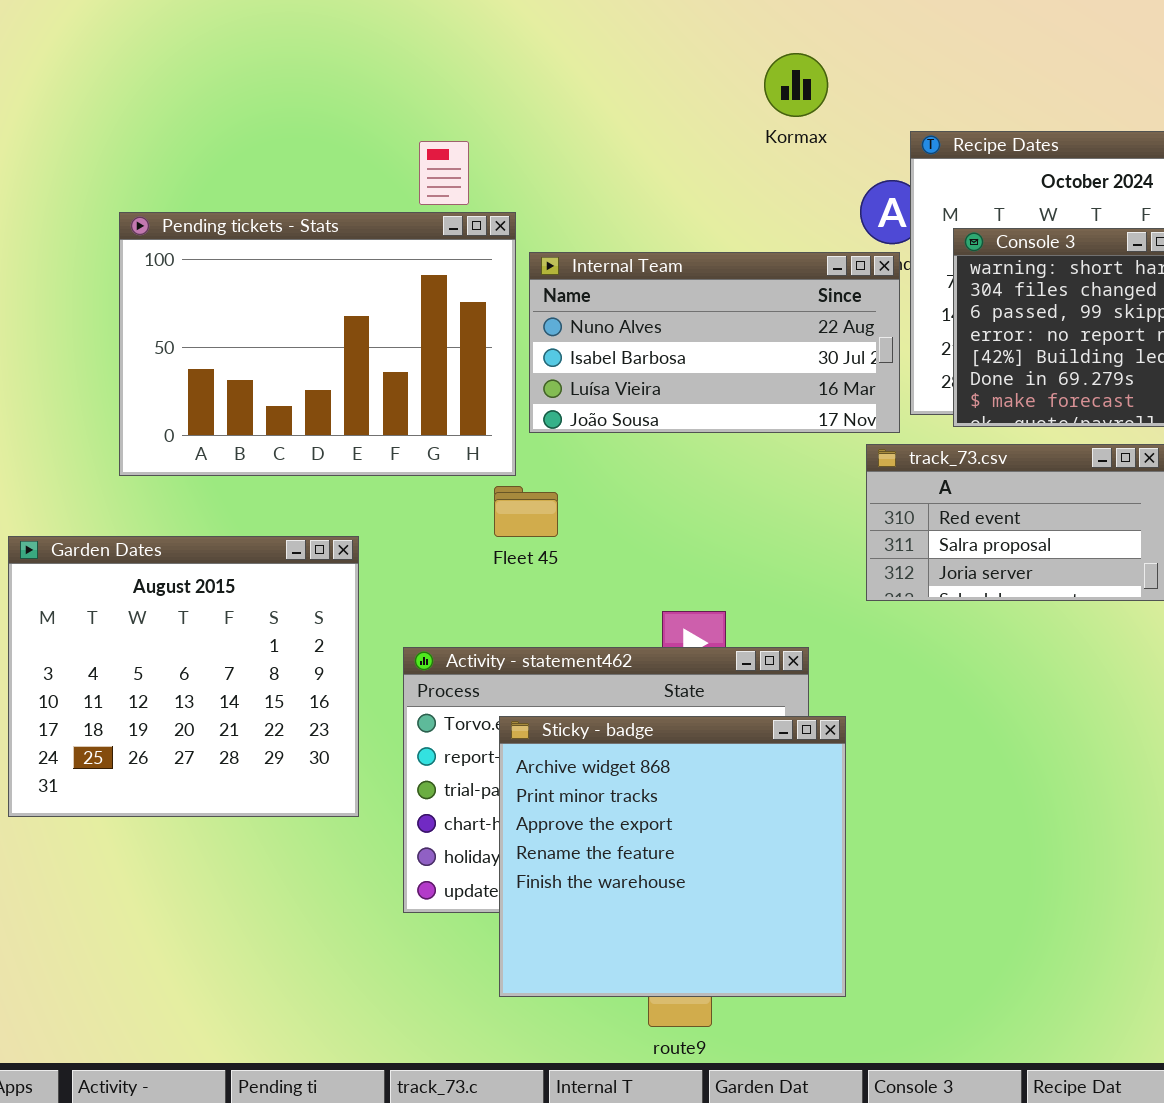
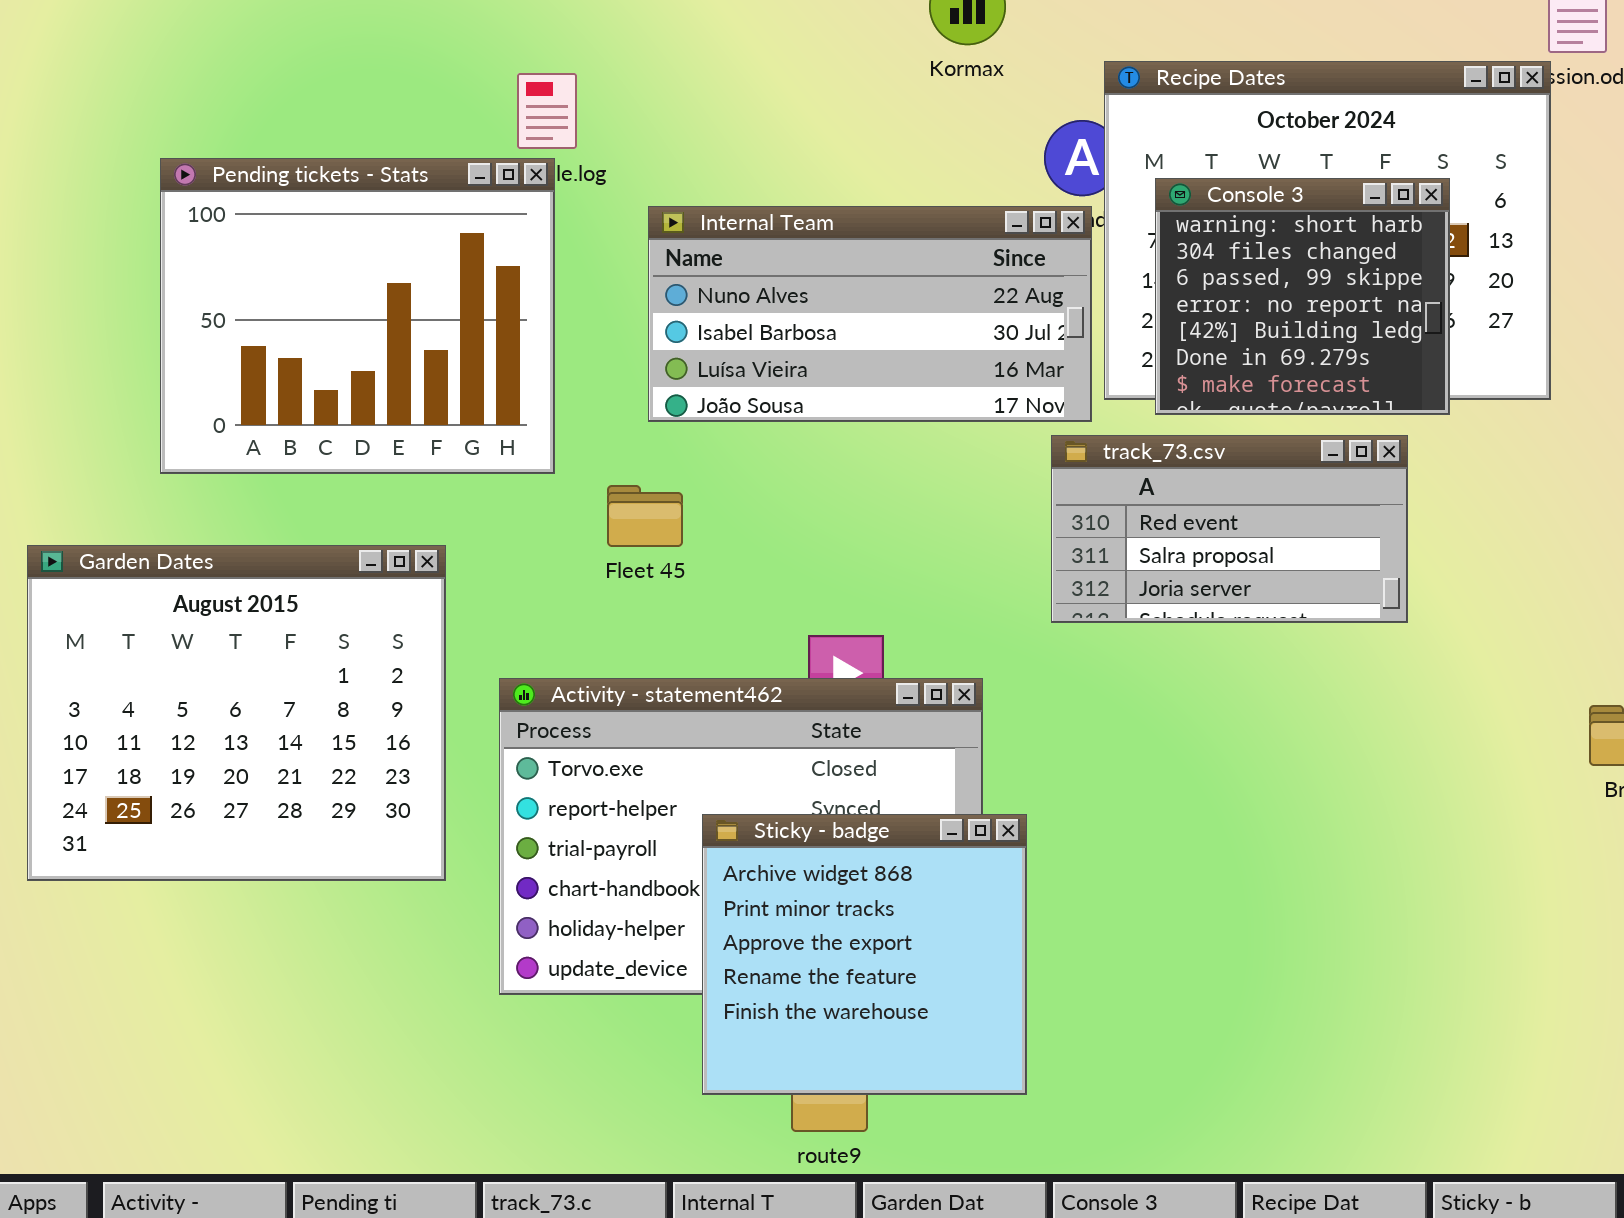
Pending tickets - Stats: [119,212,516,476] -> [160,158,555,474], resized
Sticky - badge: [499,716,846,997] -> [702,814,1027,1095], resized

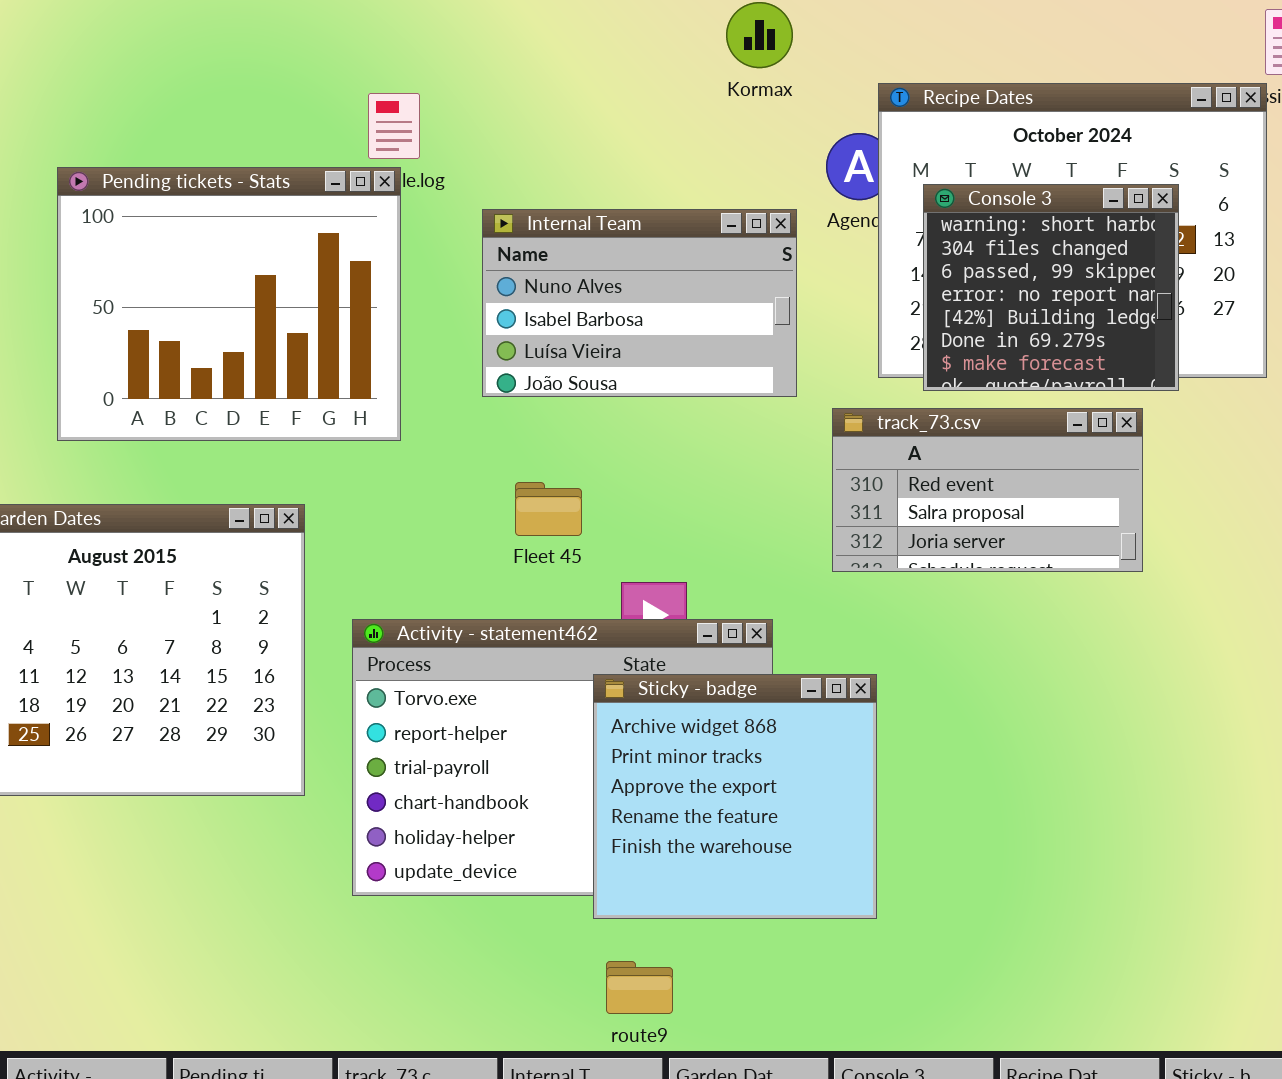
Internal Team: [648,206,1092,422] -> [482,209,797,397], resized
Fleet 45: [607,485,683,547] -> [515,482,582,536], moved
Sticky - badge: [702,814,1027,1095] -> [593,674,877,919], moved

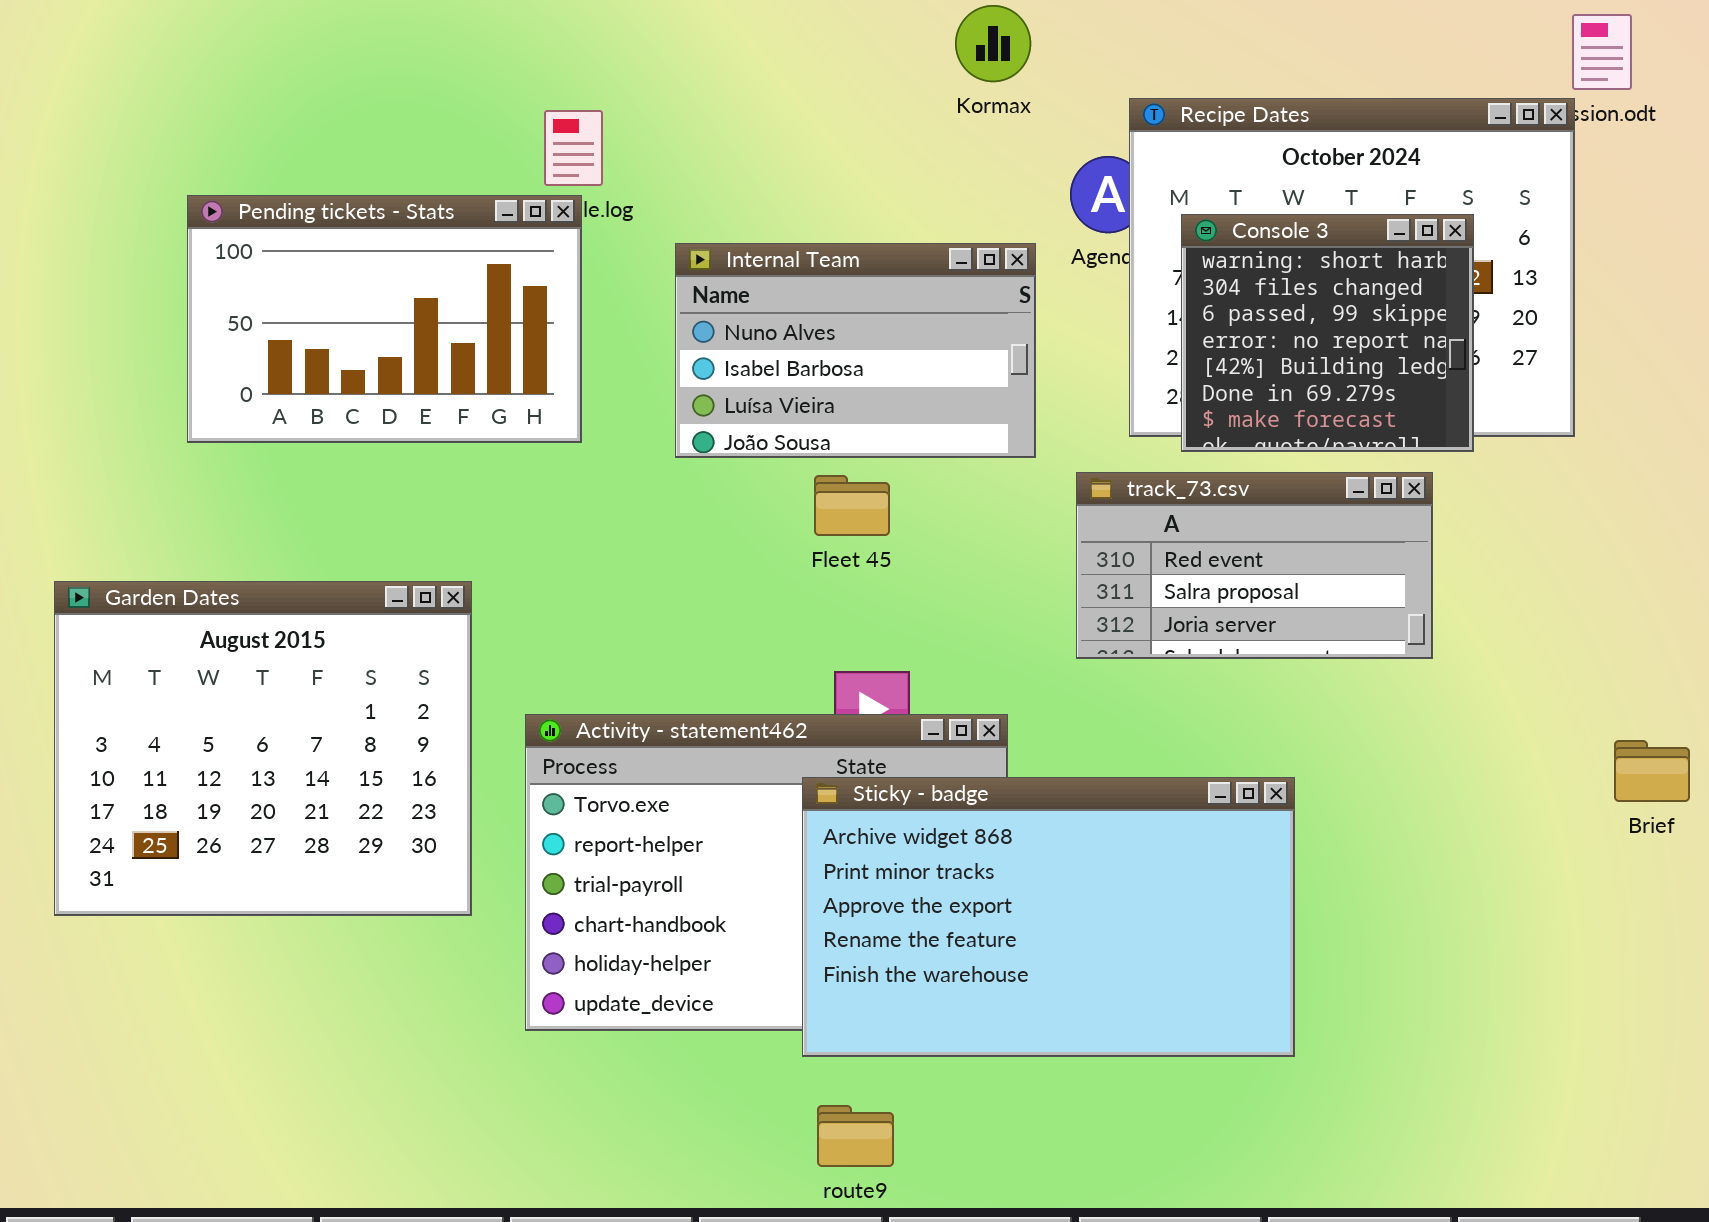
Pending tickets - Stats: [57,167,401,441] -> [187,195,582,443], resized
Fleet 45: [515,482,582,536] -> [814,475,890,536], moved
Sticky - badge: [593,674,877,919] -> [802,777,1295,1057], resized

